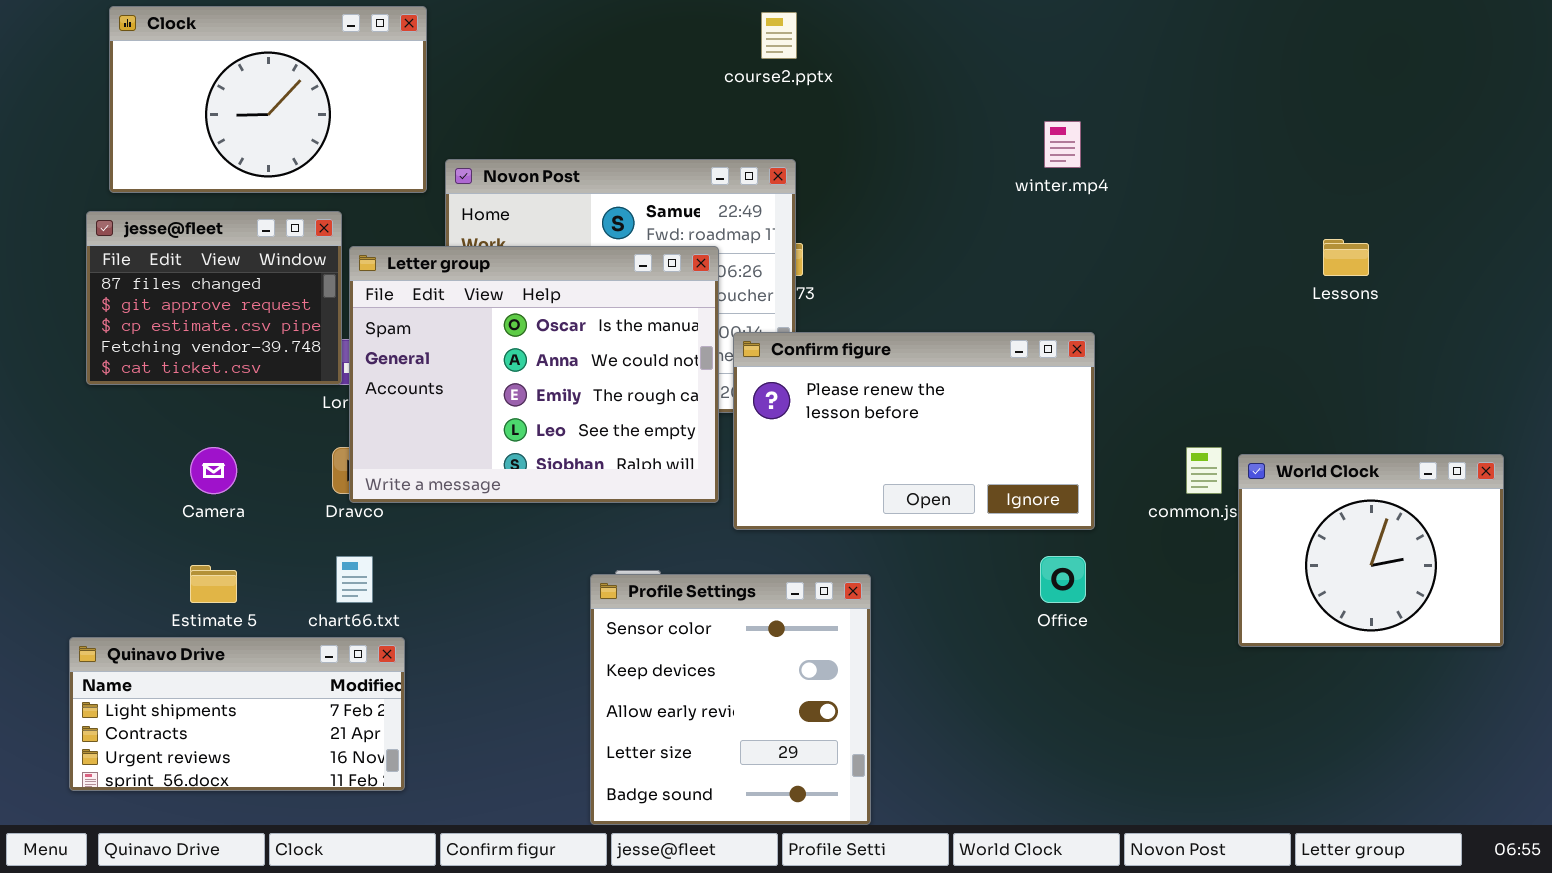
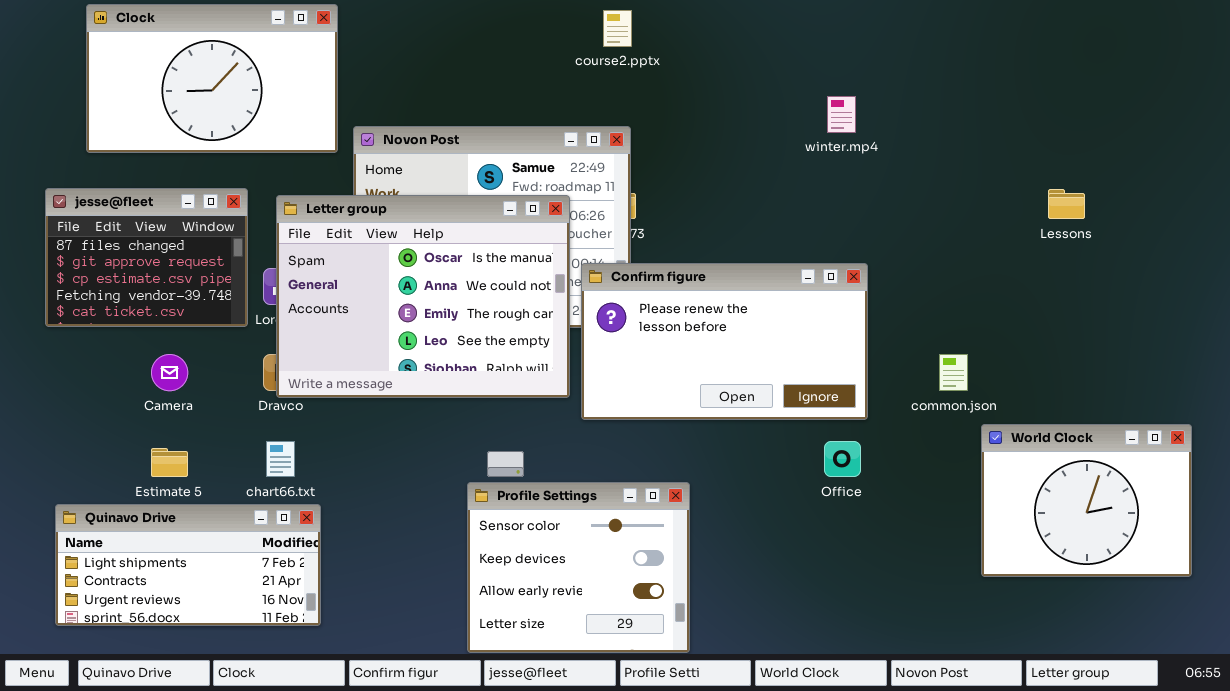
jesse@fleet: [86,211,342,385] -> [45,188,248,327], moved
World Clock: [1238,454,1504,647] -> [981,424,1192,577], moved
Profile Settings: [590,574,871,825] -> [467,482,690,653], resized

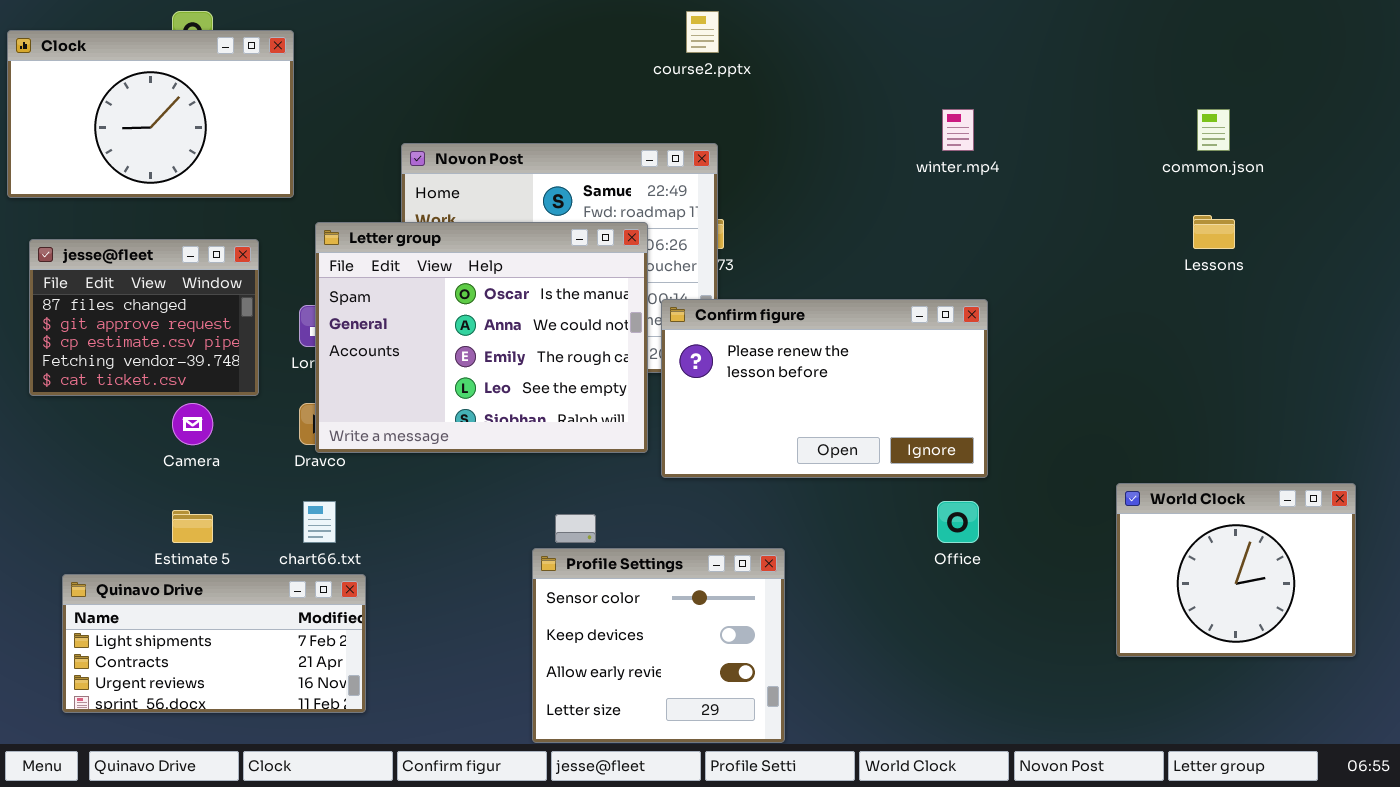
Clock: [86,4,338,153] -> [7,30,294,198], moved
jesse@fleet: [45,188,248,327] -> [29,239,259,396], moved
common.json: [939,354,968,391] -> [1197,109,1230,151], moved

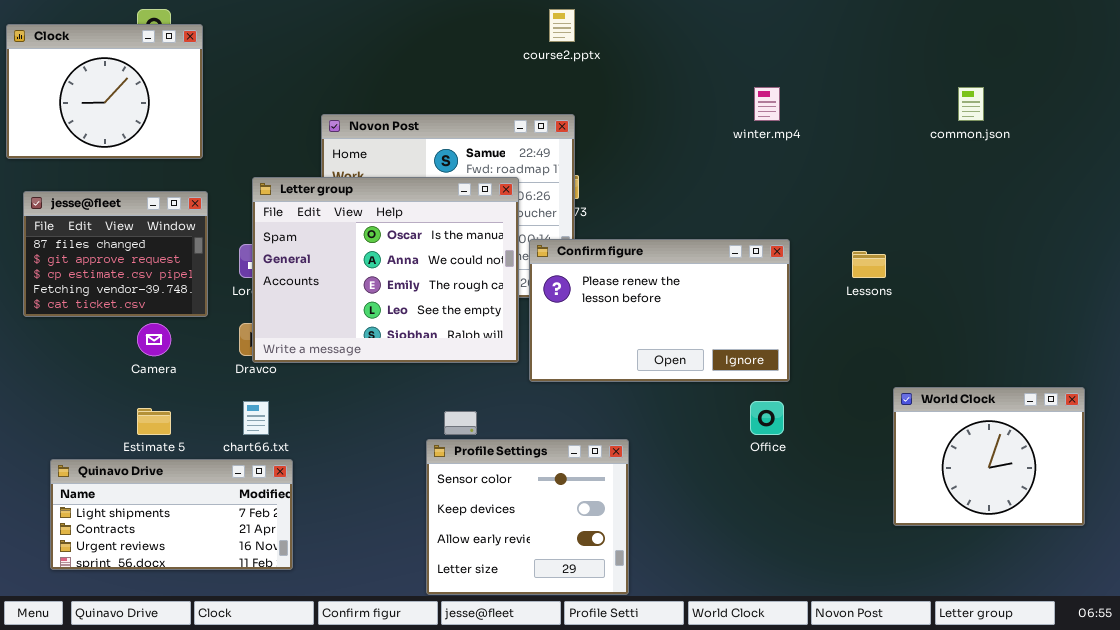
Clock: [7,30,294,198] -> [6,24,203,159], resized
Lessons: [1193,215,1235,249] -> [852,251,886,278], moved

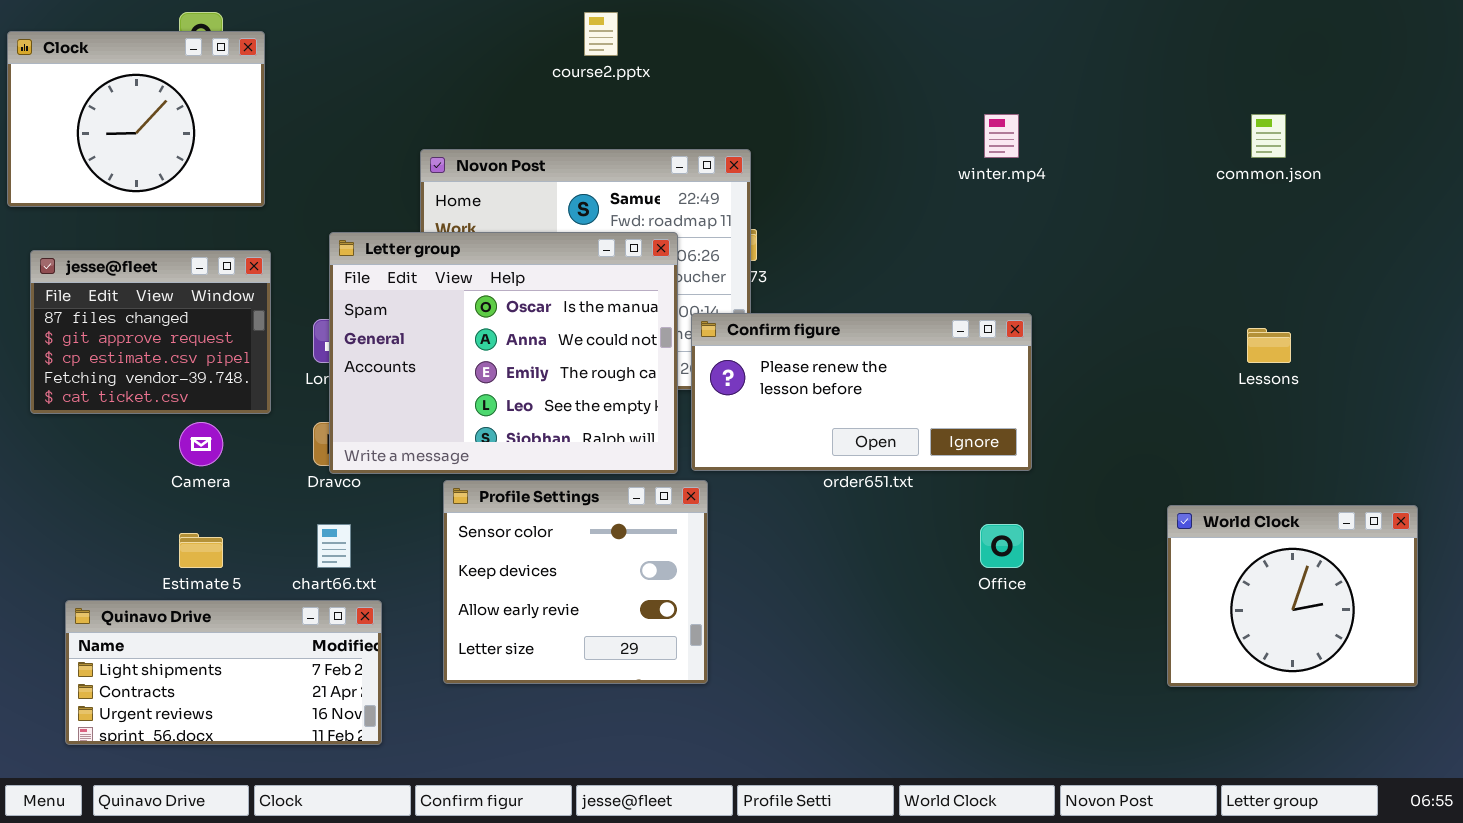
course2.pptx: [549,9,575,42] -> [584,12,618,56], moved
Confirm figure: [529,239,790,382] -> [691,313,1032,471], resized
Lessons: [852,251,886,278] -> [1247,328,1291,363], moved
Profile Settings: [426,439,629,595] -> [443,480,708,684], moved

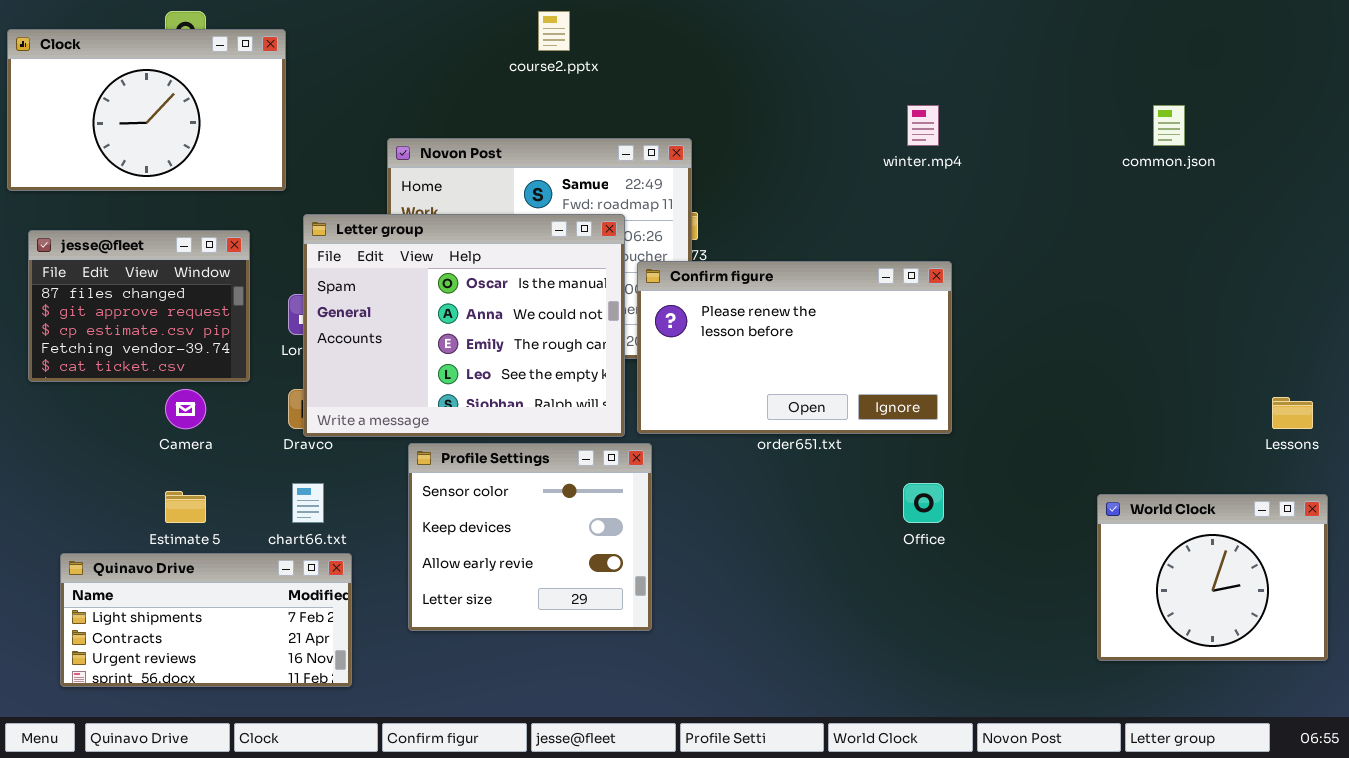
Clock: [7,31,265,207] -> [7,29,286,191], resized
Confirm figure: [691,313,1032,471] -> [637,261,952,434], resized
Lessons: [1247,328,1291,363] -> [1272,397,1313,429], moved
World Clock: [1167,505,1418,687] -> [1097,494,1328,661], moved

